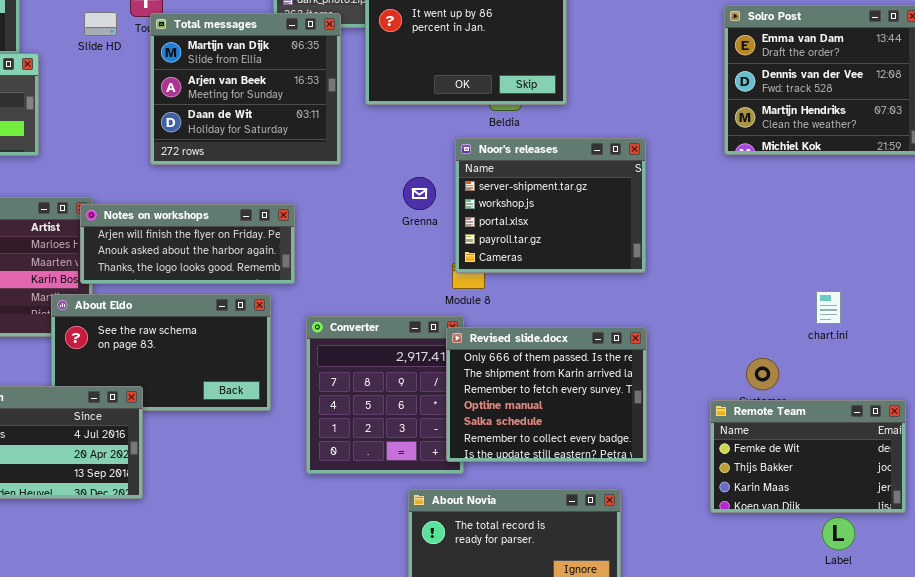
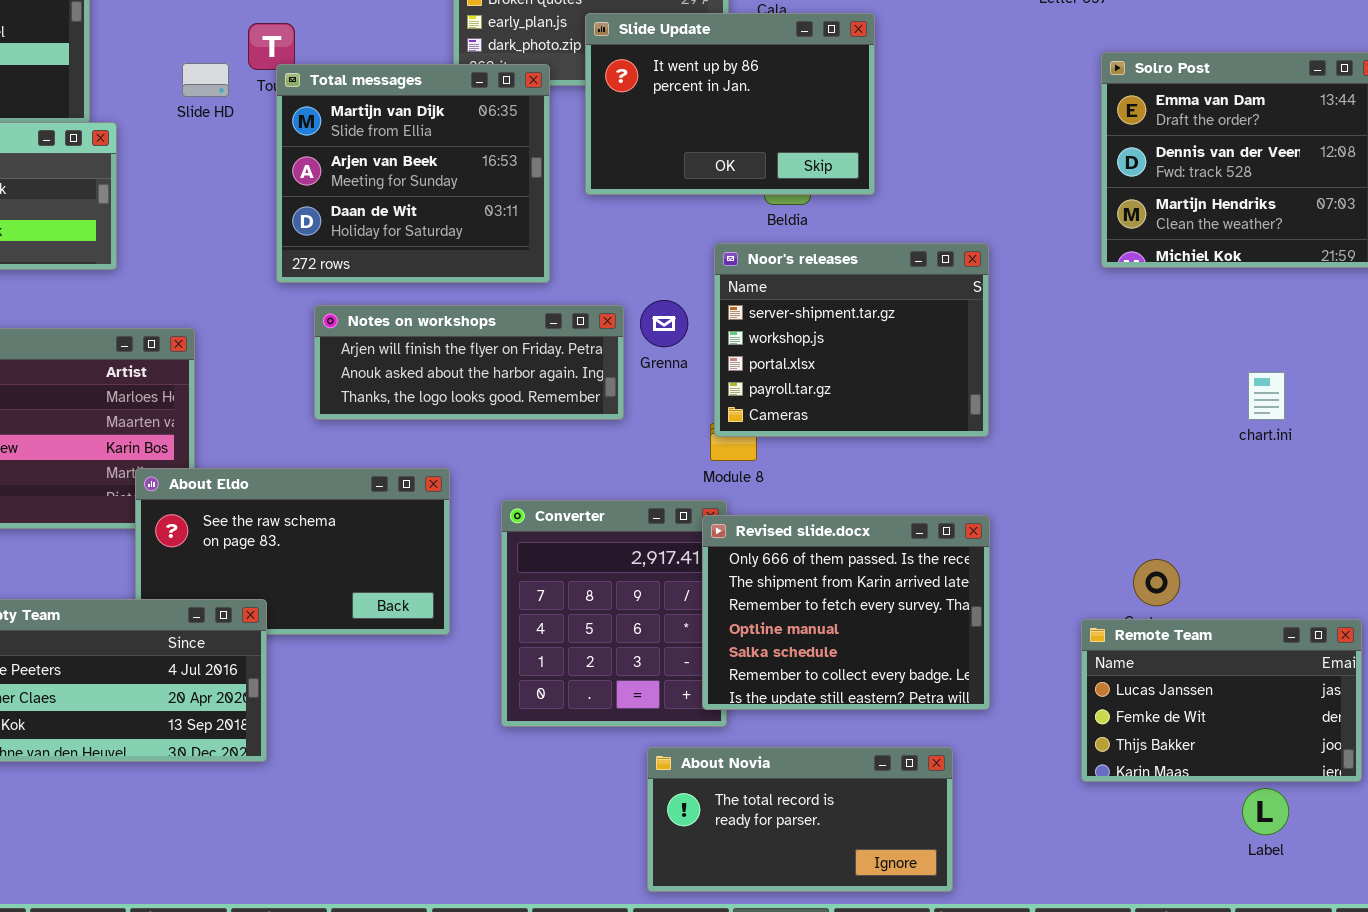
Notes on workshops: [80,204,295,284] -> [314,305,624,420], moved
chart.ini: [816,291,841,324] -> [1248,372,1285,420], moved
Remote Team: [710,400,906,513] -> [1081,619,1362,782], scrolled up 1 row

